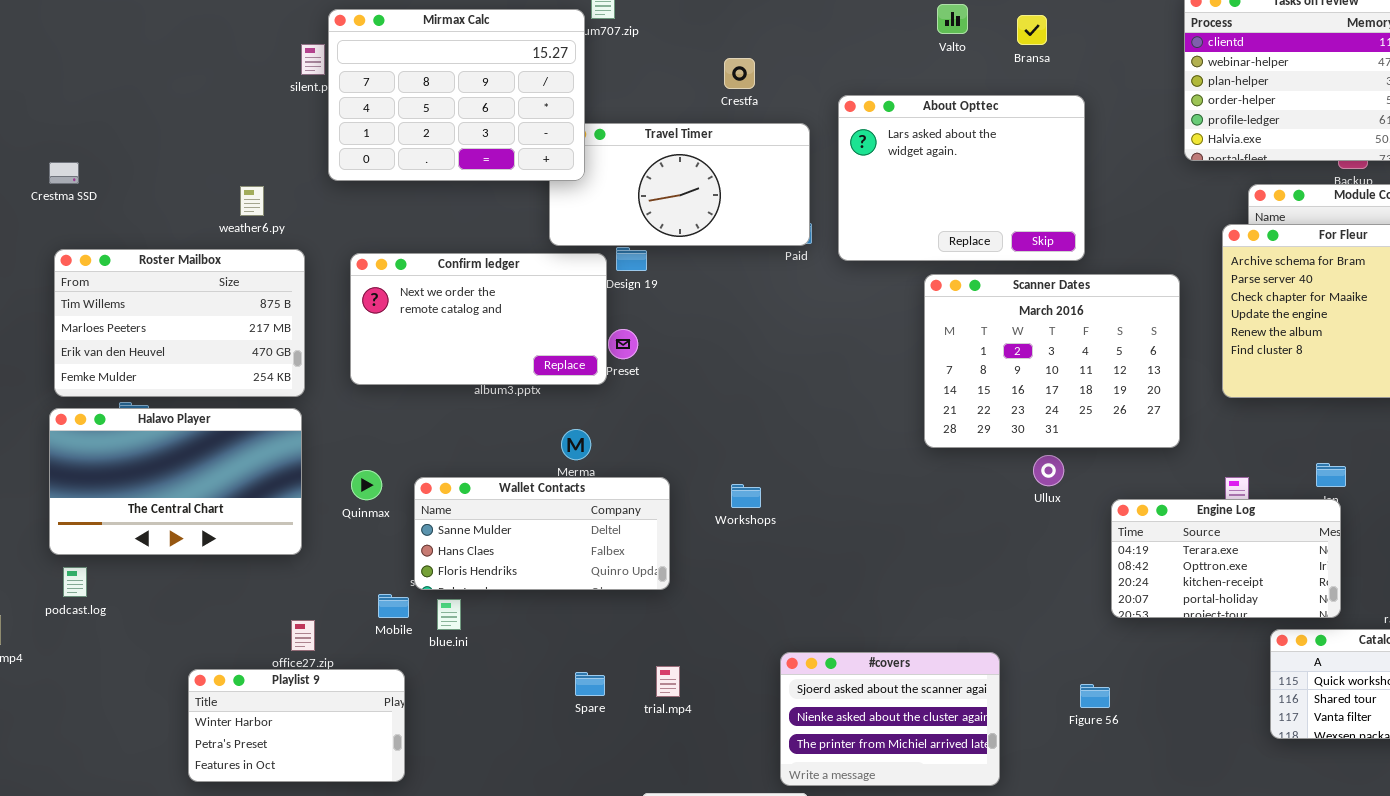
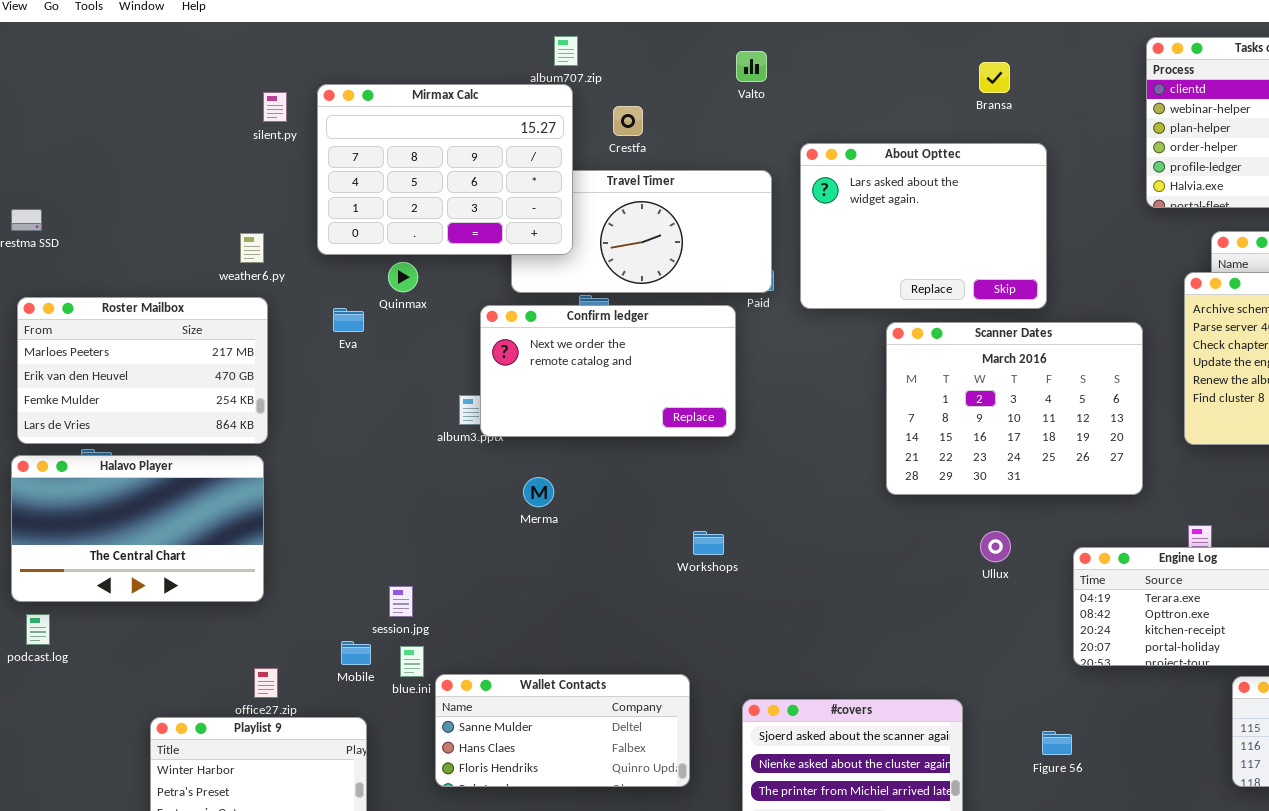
Valto: [937,4,968,34] -> [736,51,767,82], moved
Mirmax Calc: [328,9,585,181] -> [317,84,573,255], moved
Crestfa: [724,58,755,89] -> [613,106,643,136], moved
weather6.py: [240,186,264,216] -> [240,233,264,263], moved
Roster Mailbox: [54,249,305,397] -> [17,297,268,444], scrolled down 1 row
Confirm ledger: [350,253,607,385] -> [480,305,736,437], moved
Ullux: [1033,455,1064,486] -> [980,531,1011,562], moved
Quinmax: [351,470,382,500] -> [388,262,418,292], moved
Wallet Contacts: [414,477,670,590] -> [435,674,690,787], moved

